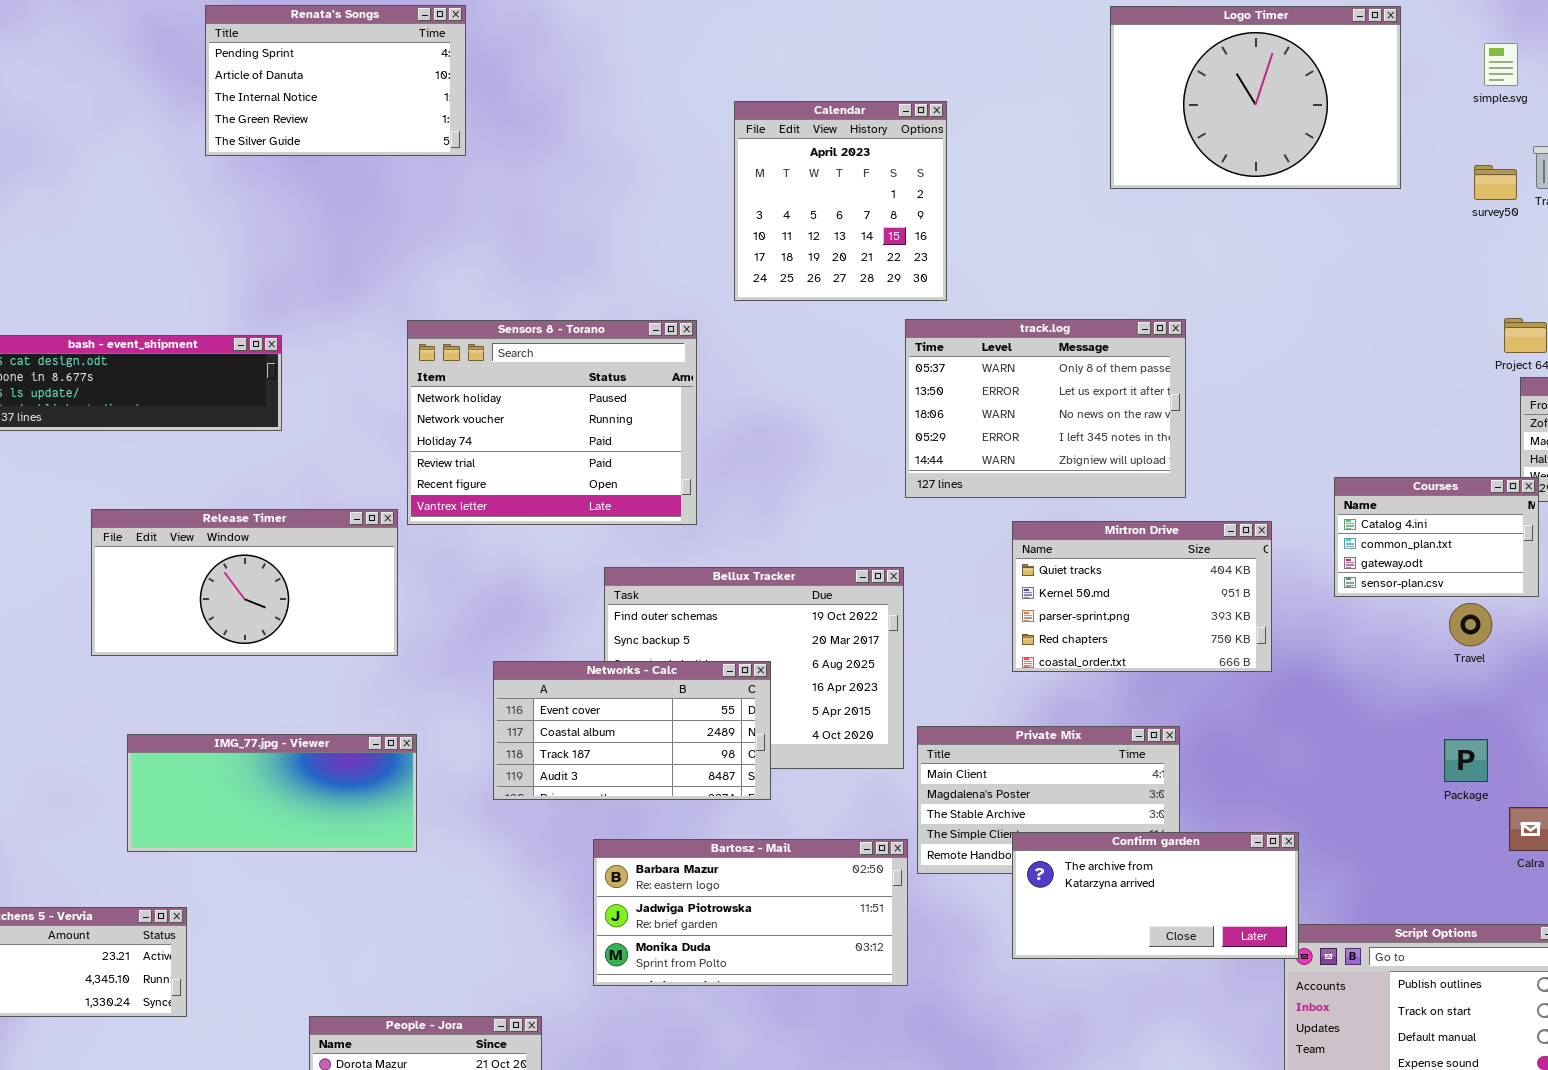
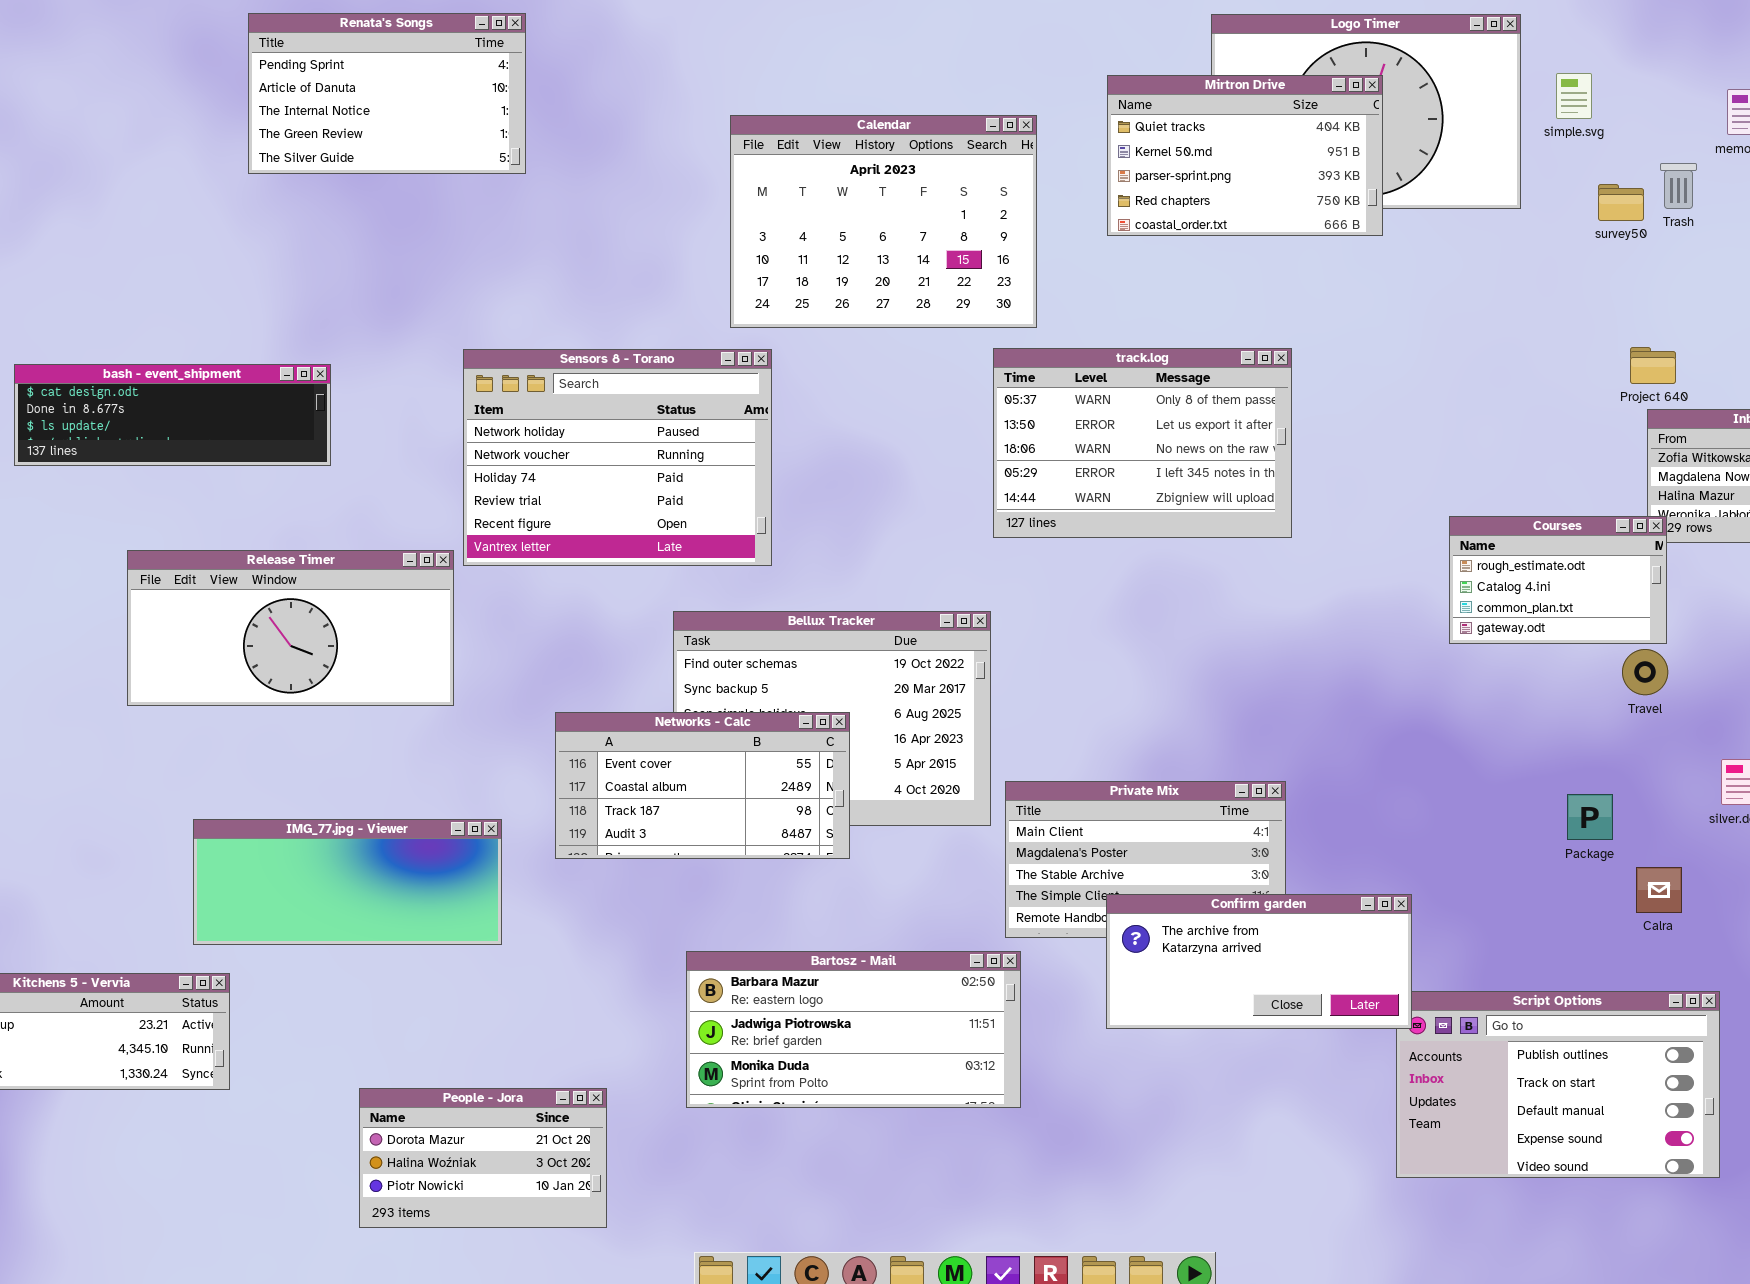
simple.svg: [1484,43,1518,86] -> [1556,73,1592,119], moved
Calendar: [734,101,947,301] -> [730,115,1037,328], resized
Courses: [1334,477,1539,597] -> [1449,516,1667,644], scrolled up 1 row
Mirtron Drive: [1012,521,1272,672] -> [1107,75,1383,236], moved
Travel: [1449,603,1492,646] -> [1622,649,1668,695], moved
IMG_77.jpg - Viewer: [127,734,417,852] -> [193,819,502,945], moved
Bartosz - Mail: [593,839,908,986] -> [686,951,1021,1108], moved

